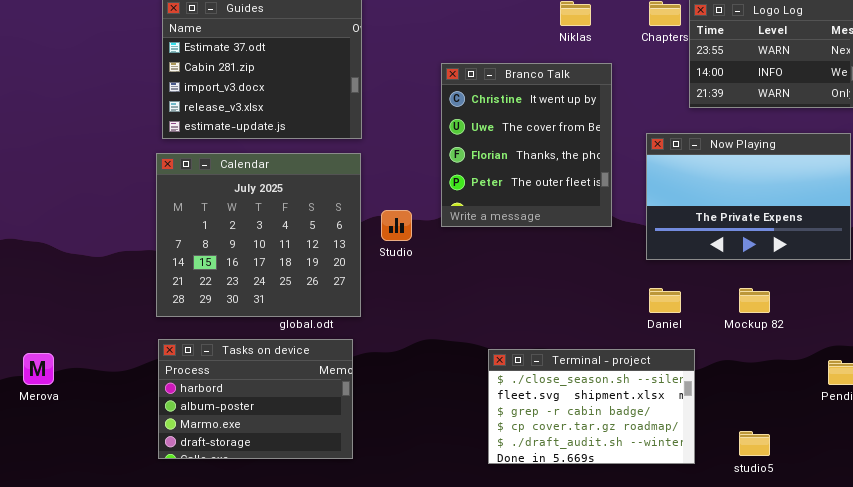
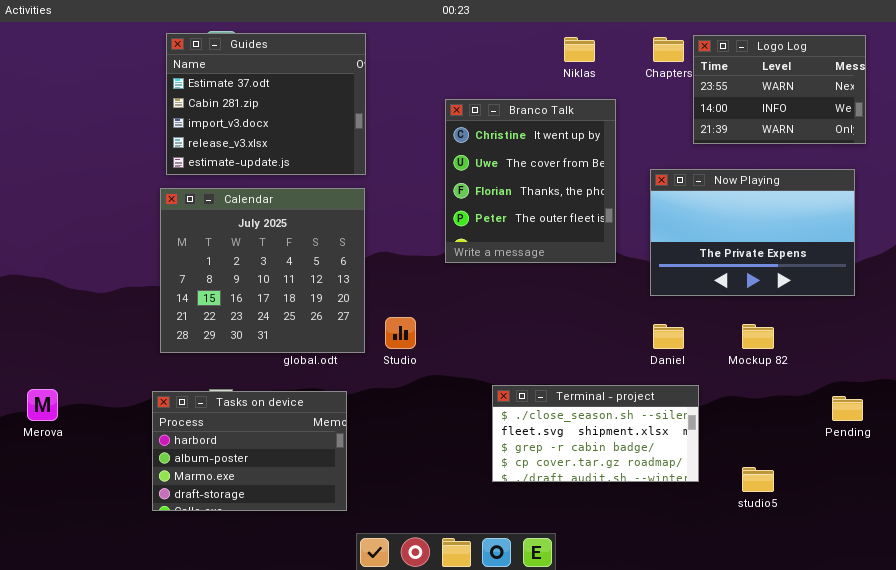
Studio: [381,210,412,241] -> [385,317,416,349], moved
Tasks on device: [158,339,353,459] -> [152,391,347,511], moved
Terminal - project: [488,349,695,464] -> [492,385,699,482], resized

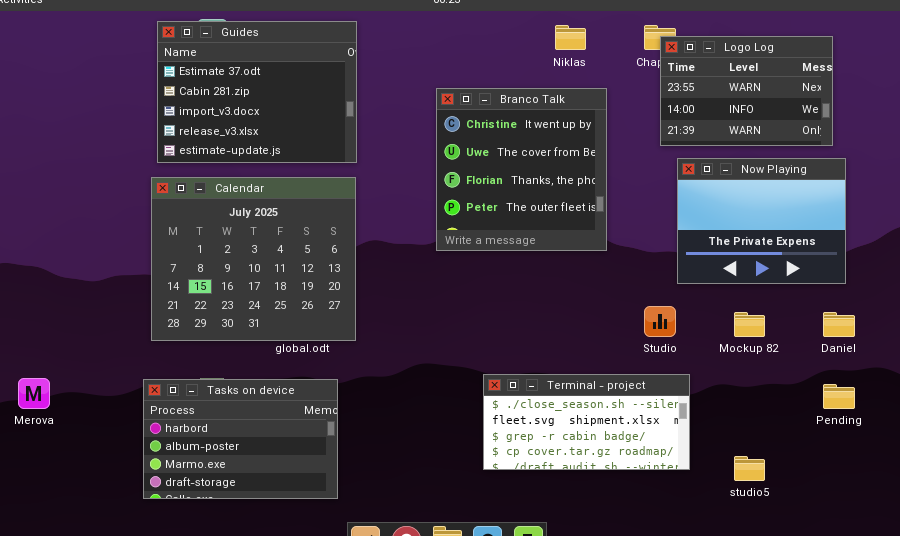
Logo Log: [693,35,866,144] -> [660,36,833,146], moved
Now Playing: [650,169,855,296] -> [677,158,846,284], resized
Studio: [385,317,416,349] -> [644,306,676,337], moved
Daniel: [653,324,684,349] -> [823,312,855,337], moved

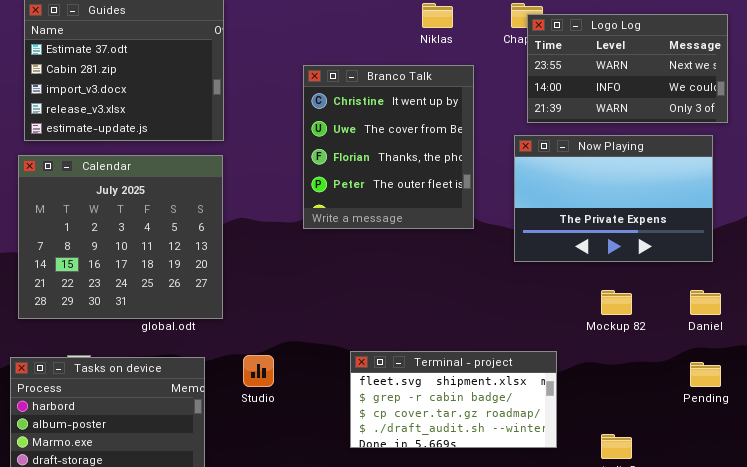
Logo Log: [660,36,833,146] -> [527,14,728,123], resized
Now Playing: [677,158,846,284] -> [514,135,713,262], resized
Studio: [644,306,676,337] -> [243,355,274,387], moved
Terminal - project: [483,374,690,470] -> [350,351,557,448], scrolled down 1 row

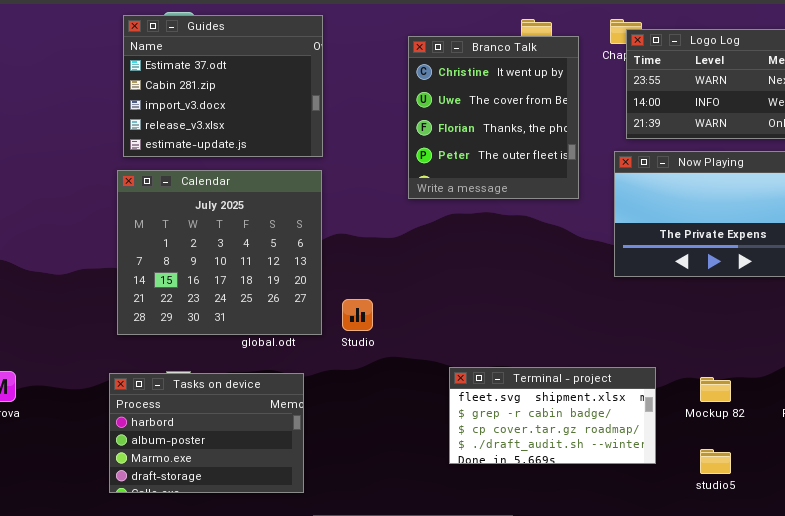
Branco Talk: [303,65,474,229] -> [408,36,579,199], moved
Mockup 82: [601,290,632,315] -> [700,377,731,402], moved
Studio: [243,355,274,387] -> [342,299,373,331], moved

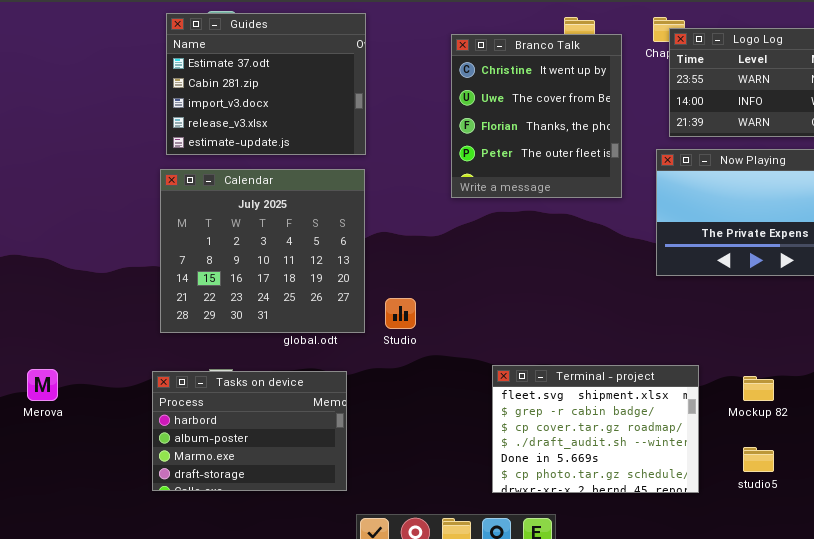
Terminal - project: [449,367,656,464] -> [492,365,699,493], resized

